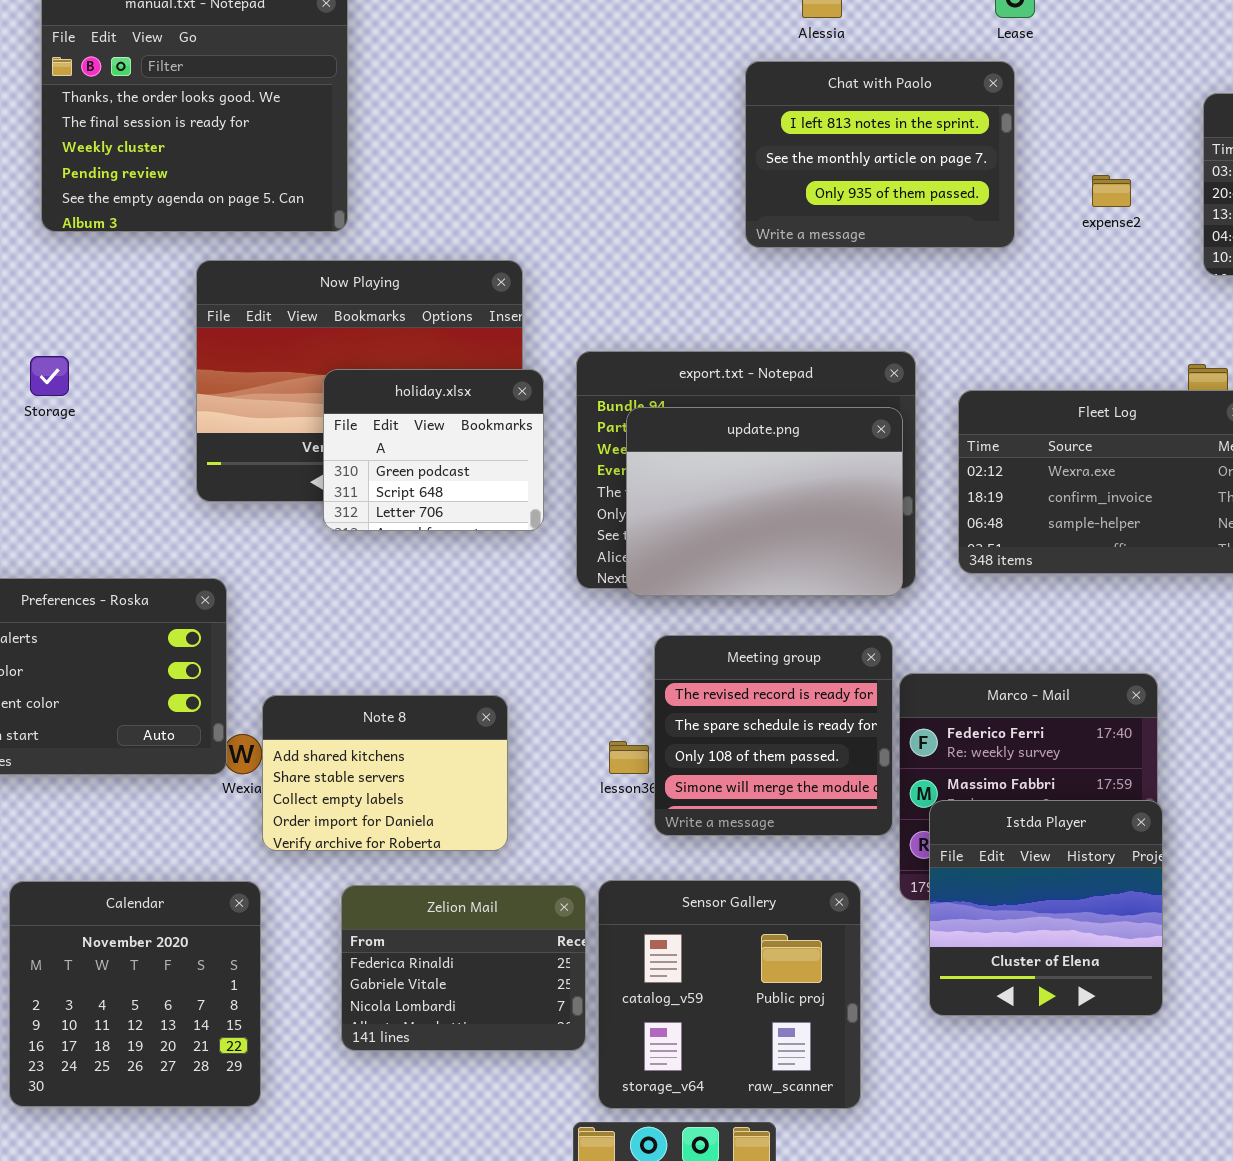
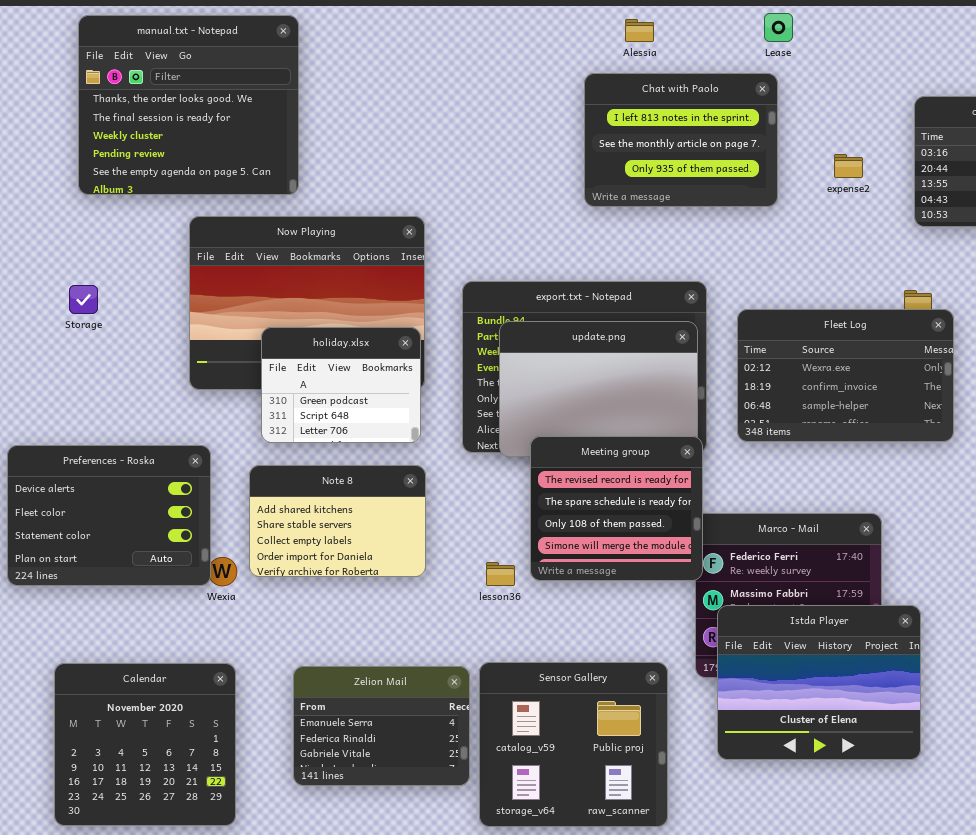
holiday.xlsx: [323,369,544,531] -> [261,327,421,443], moved
Meeting group: [654,635,893,836] -> [530,436,703,581], moved
Note 8: [262,695,508,851] -> [249,465,426,577], moved
Istda Player: [929,800,1163,1016] -> [717,605,921,760], resized
Zelion Mail: [341,885,586,1051] -> [293,666,470,786], scrolled up 1 row

